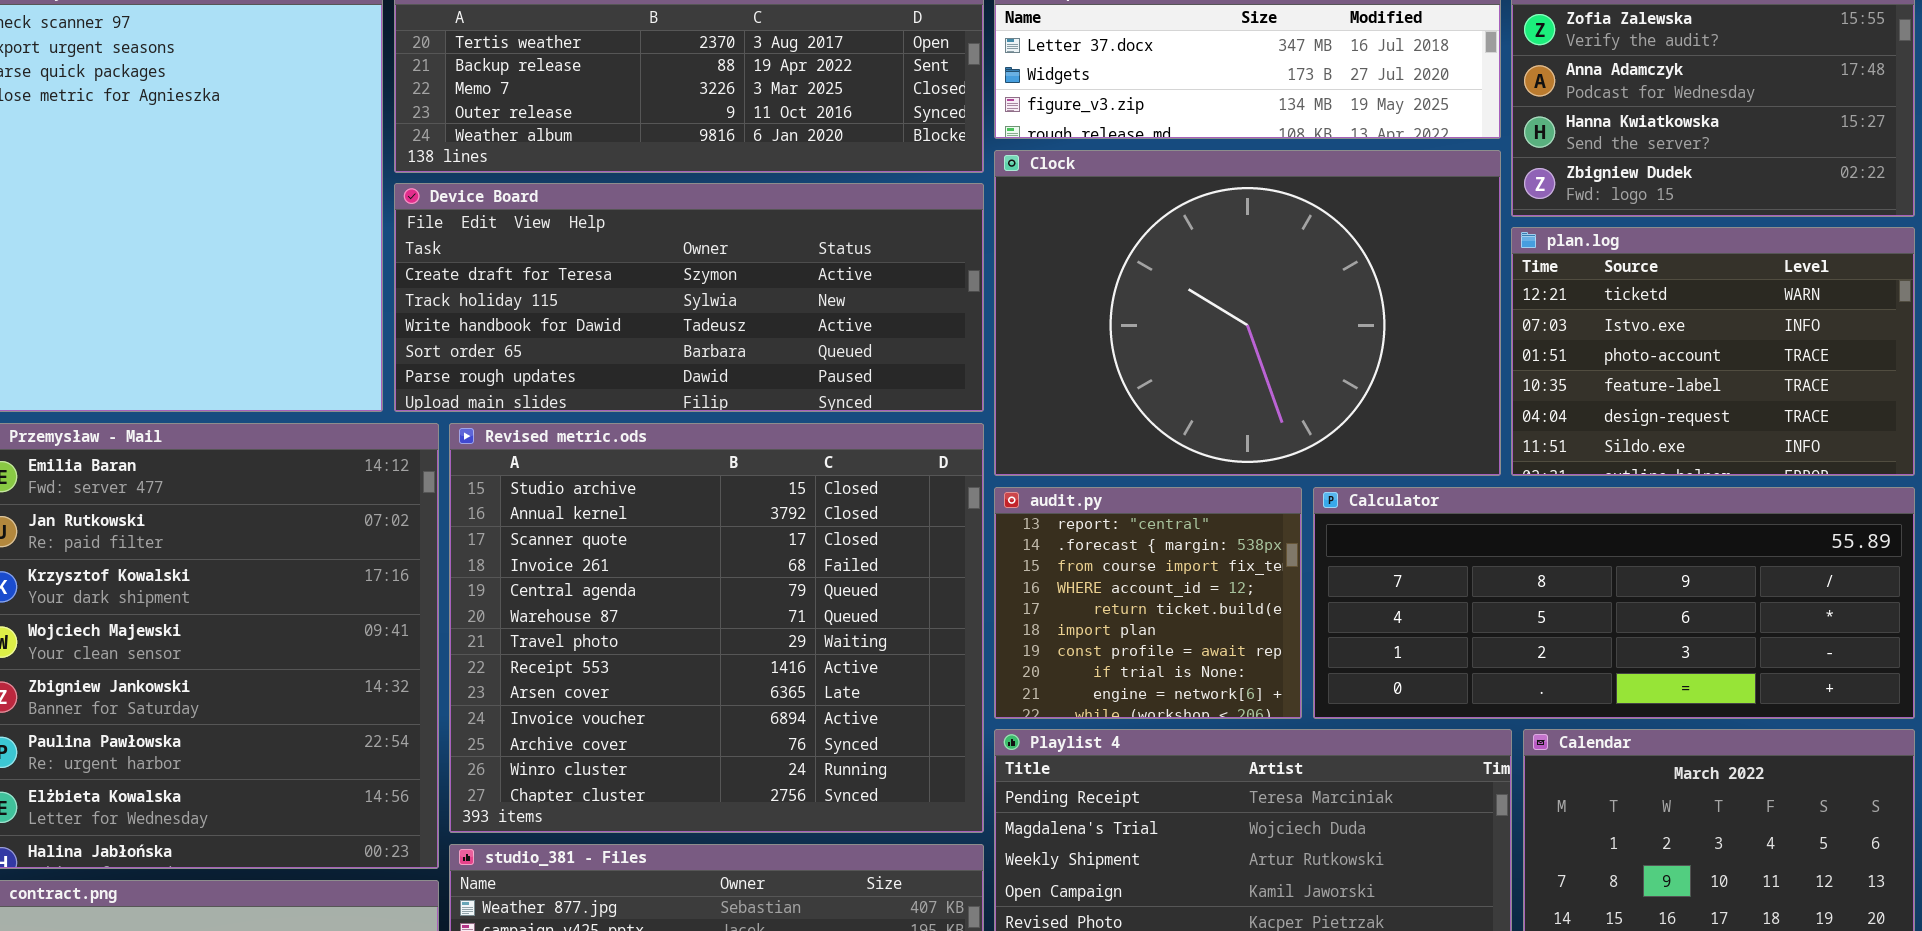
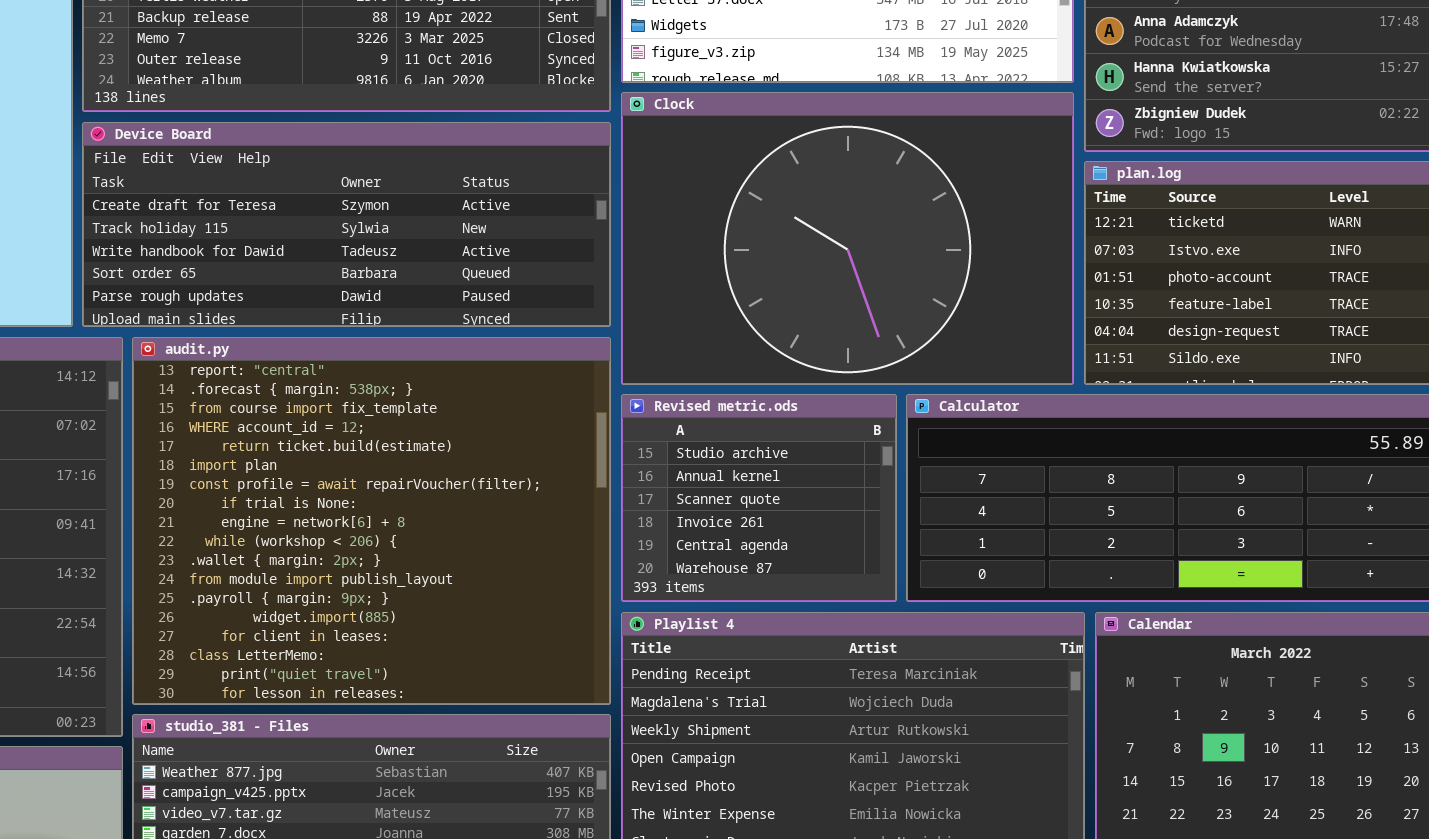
Revised metric.ods: [449,423,984,833] -> [621,394,897,602], moved, resized
audit.py: [994,487,1302,719] -> [132,337,611,705], moved, resized

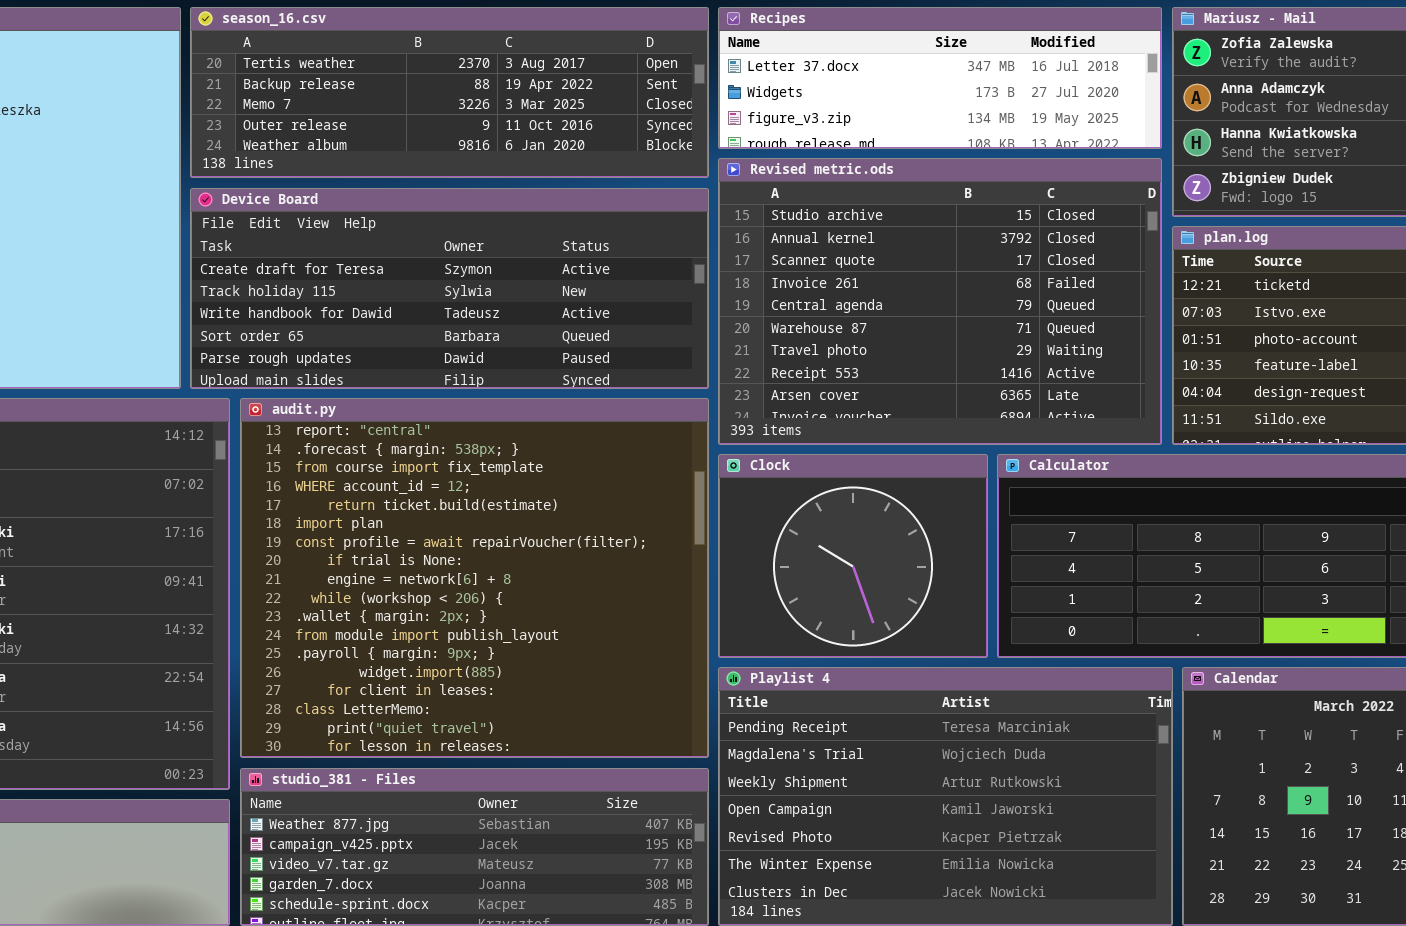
Clock: [621,92,1074,385] -> [718,454,988,658], moved, resized
Revised metric.ods: [621,394,897,602] -> [718,158,1162,445], moved, resized

